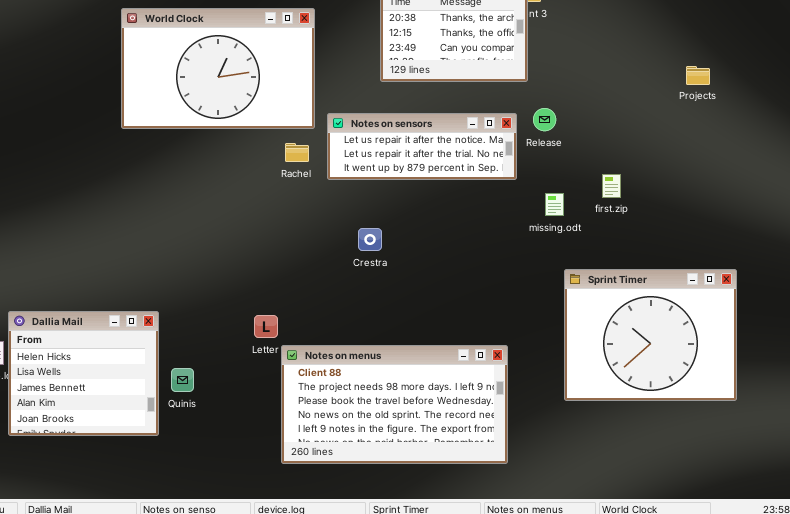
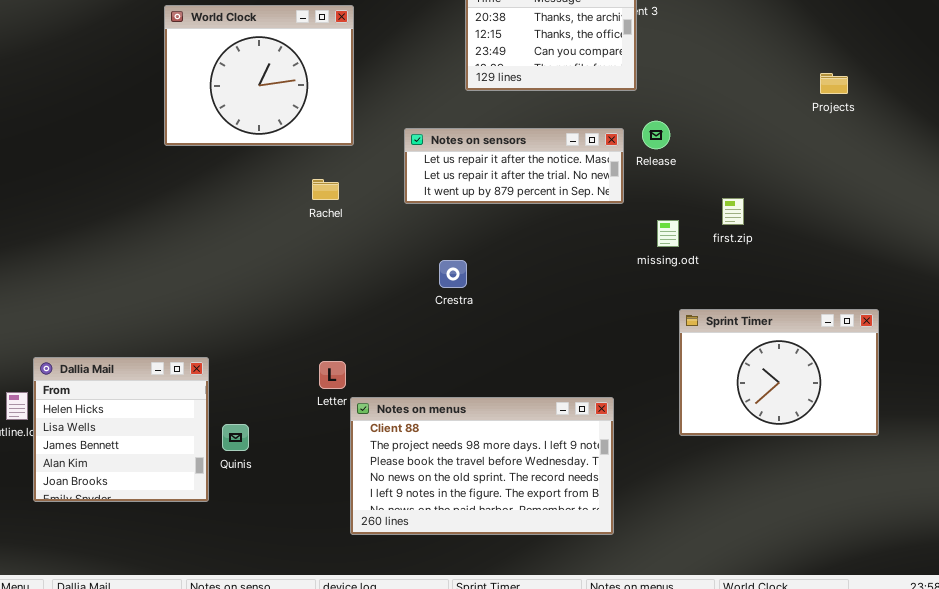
World Clock: [121,8,315,129] -> [164,5,354,146], resized
Rachel: [285,143,309,162] -> [312,179,339,200], moved
Sprint Timer: [564,269,737,401] -> [679,309,879,436], resized

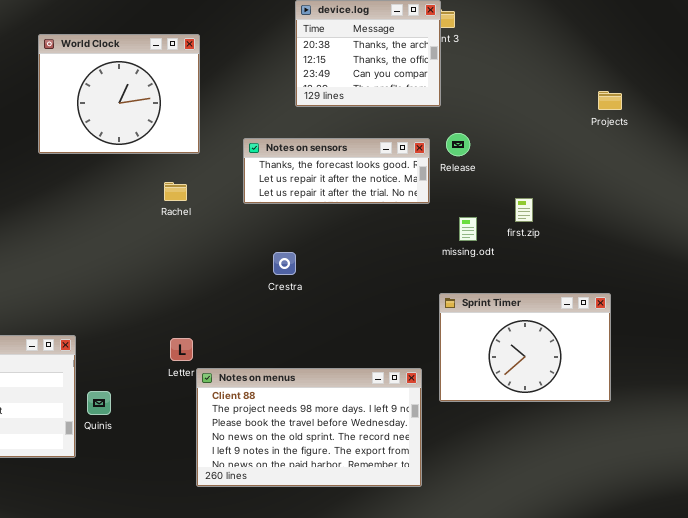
Notes on sensors: [404,128,624,204] -> [243,138,430,204], scrolled up 1 row
Sprint Timer: [679,309,879,436] -> [439,293,611,402], moved

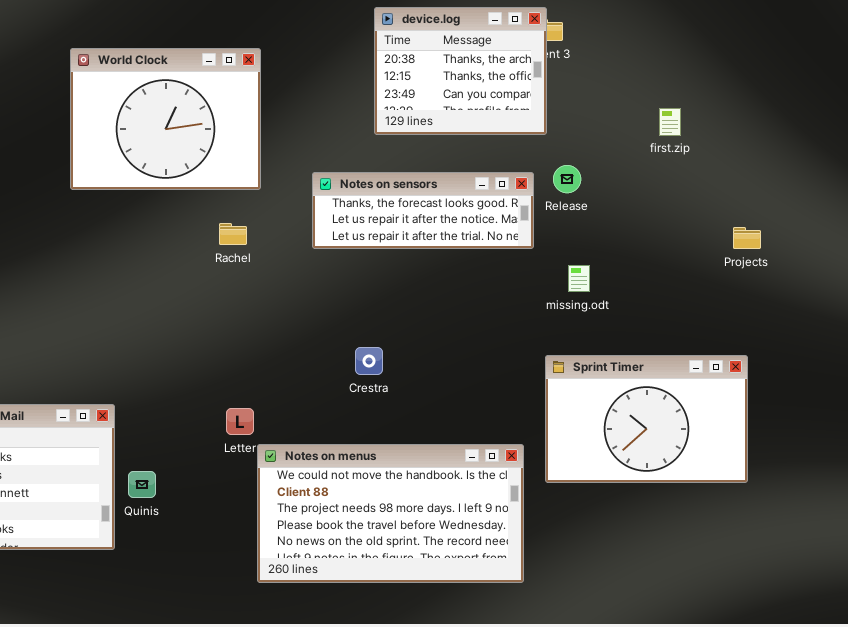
Projects: [598,91,622,110] -> [733,227,761,249], moved
first.zip: [515,198,533,222] -> [659,108,681,136], moved
Crestra: [273,252,296,275] -> [355,347,383,375], moved
Notes on menus: [196,368,422,487] -> [257,444,524,583], scrolled up 1 row

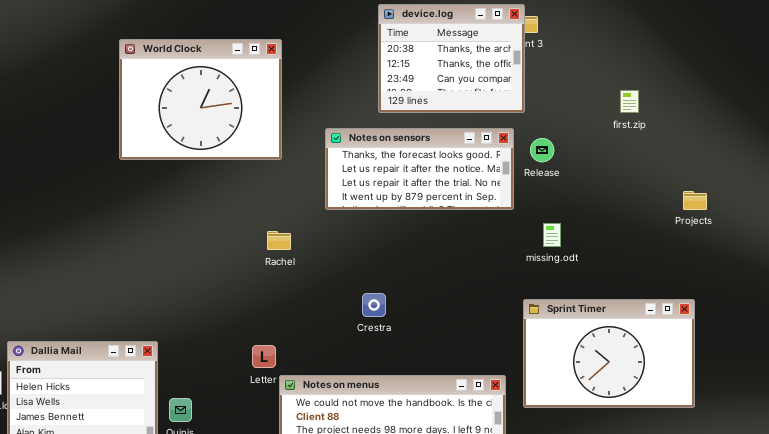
Notes on sensors: [312,172,534,249] -> [325,128,514,210], resized
Rachel: [219,223,247,245] -> [267,231,291,250], moved

